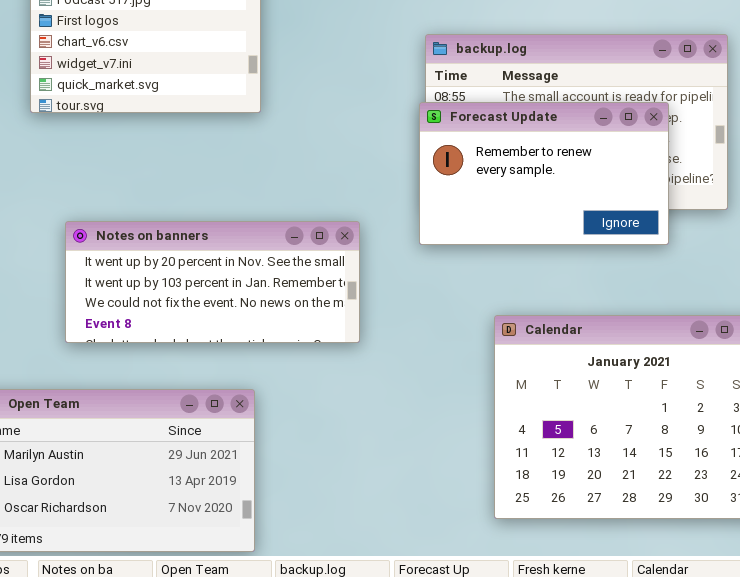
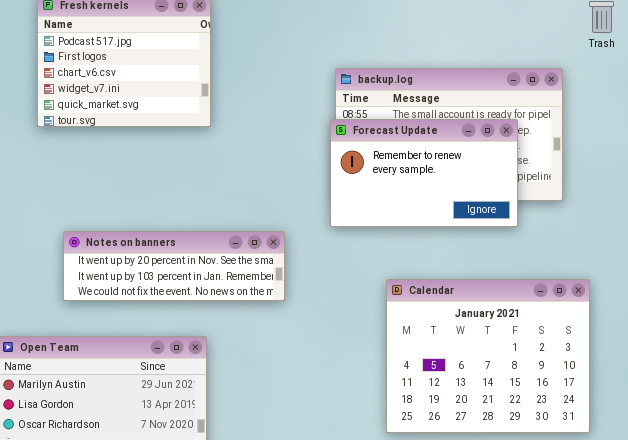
Notes on banners: [65,221,360,343] -> [63,231,285,301], resized

